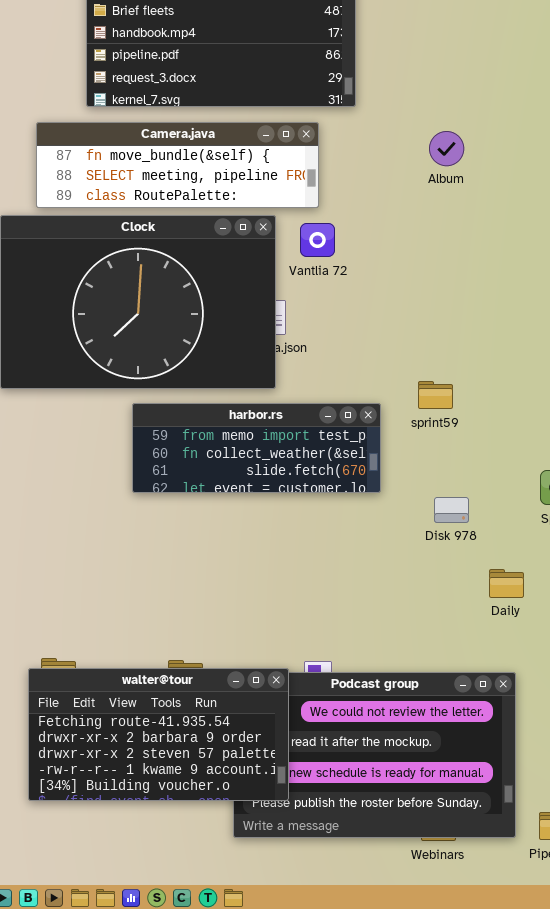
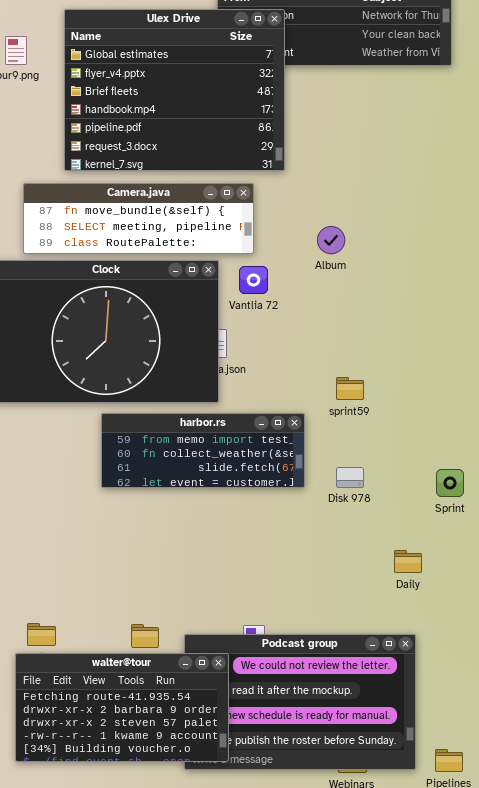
Album: [429,131,464,166] -> [317,226,345,254], moved
sprint59: [418,381,453,409] -> [336,377,364,400], moved
Disk 978: [434,497,469,523] -> [336,467,364,488], moved
walter@tour: [28,668,289,801] -> [15,653,229,762], moved

